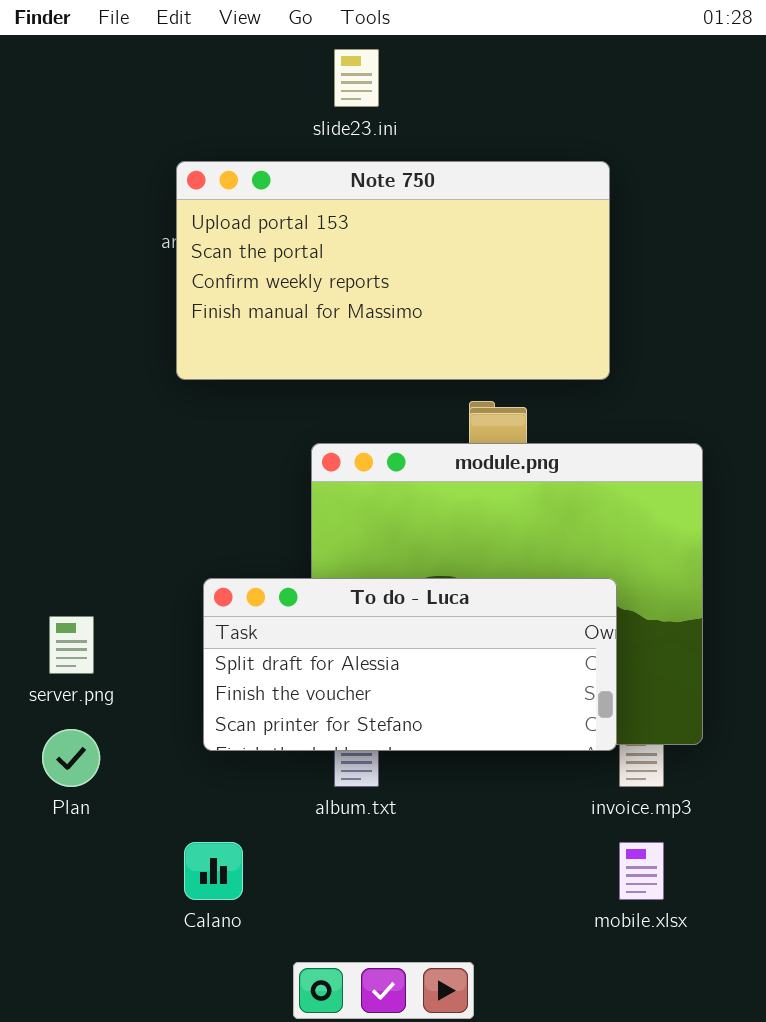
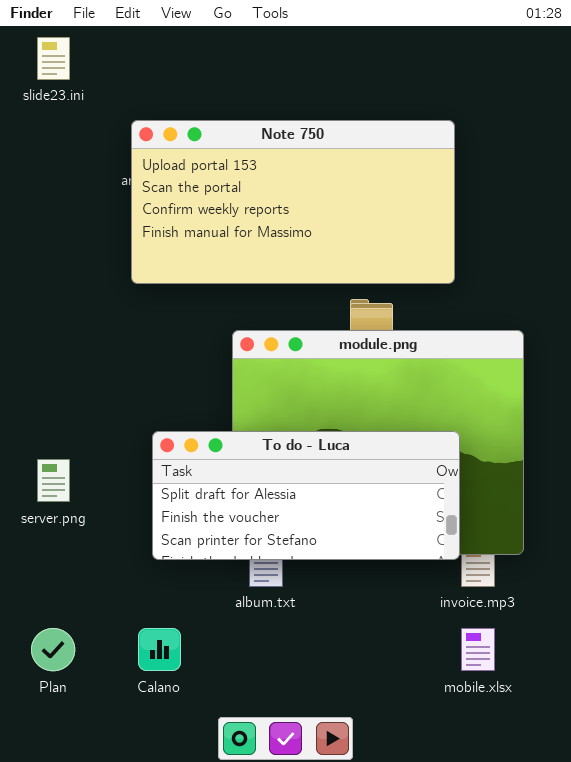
slide23.ini: [334,49,379,107] -> [37,37,70,80], moved
Plan: [42,729,100,787] -> [31,628,75,671], moved

